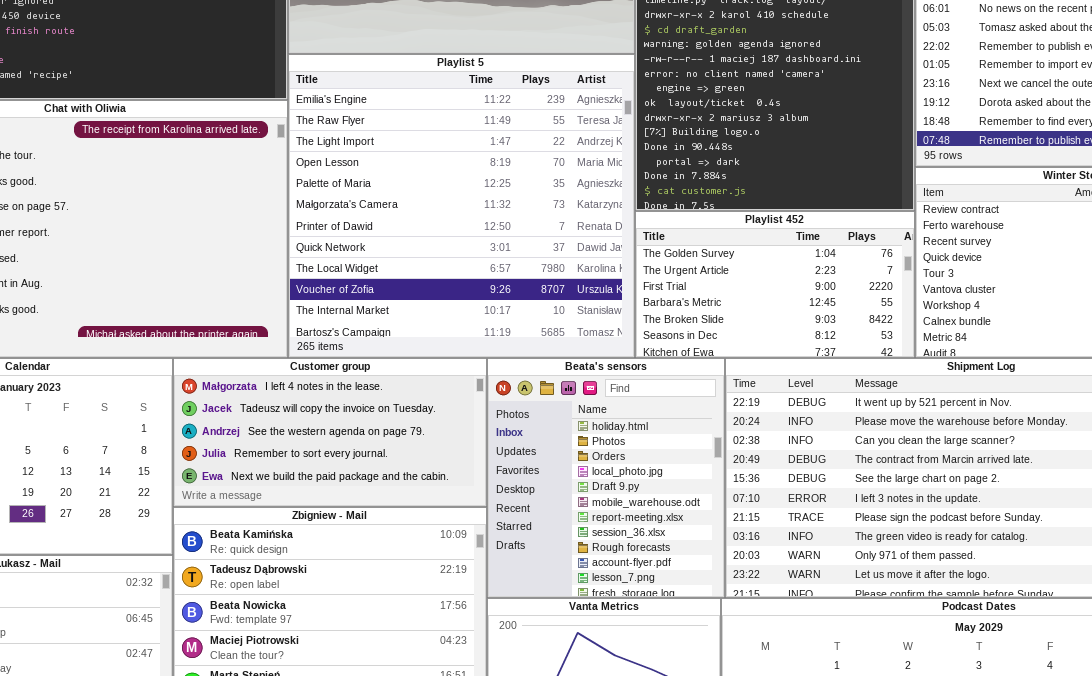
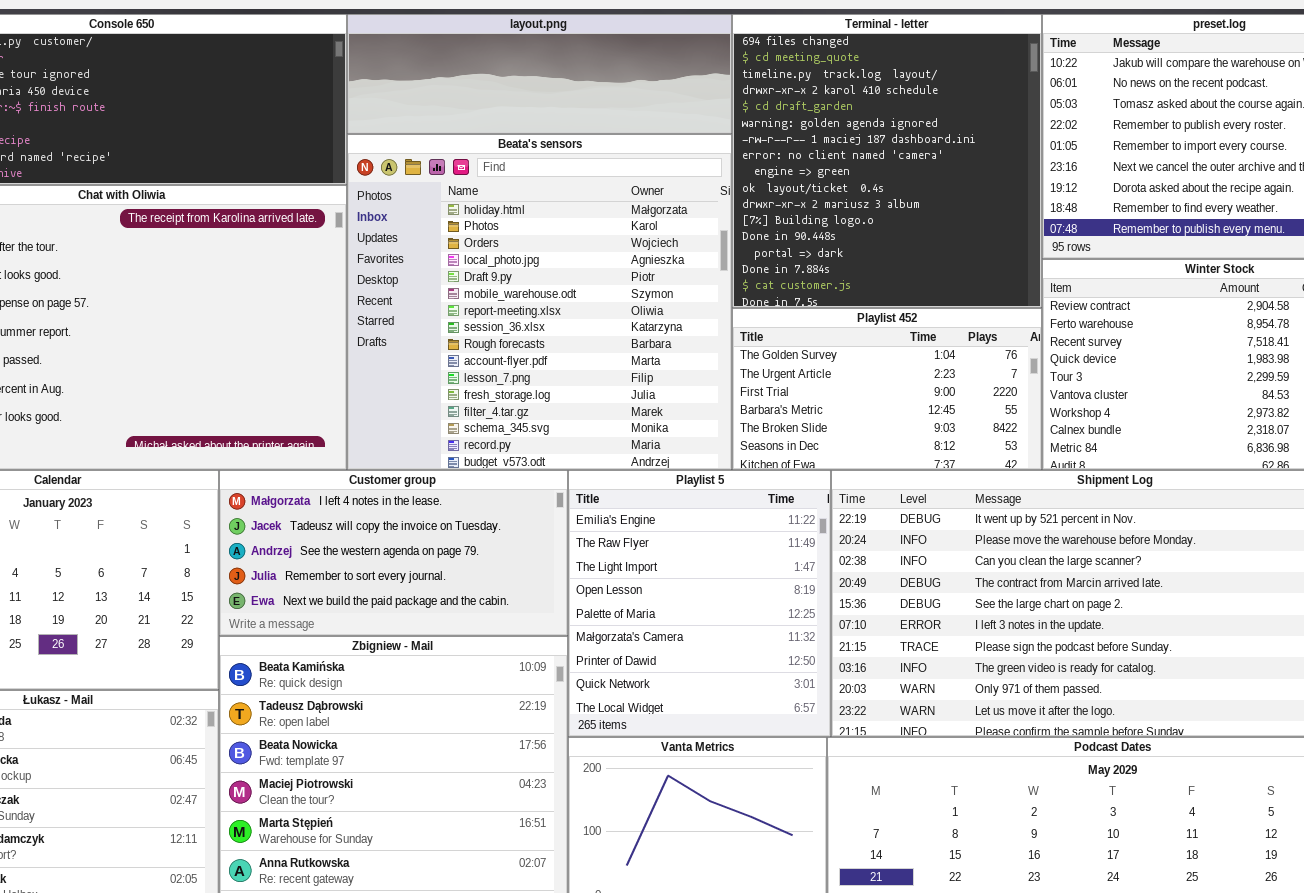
Playlist 5: [288,54,635,358] -> [568,470,831,737], moved, resized
Beata's sensors: [487,358,725,598] -> [347,134,732,470], moved, resized

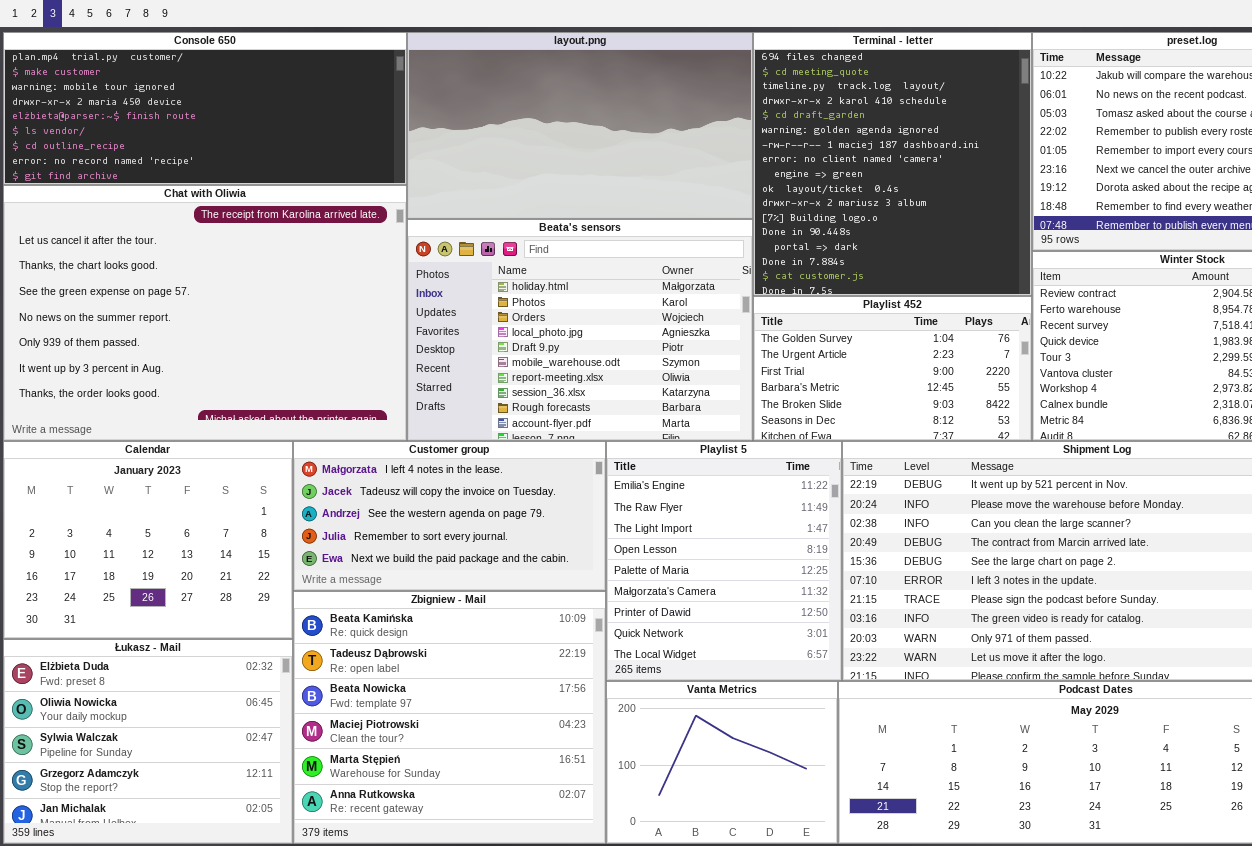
layout.png: [347,14,732,134] -> [407,32,753,219], resized
Beata's sensors: [347,134,732,470] -> [407,219,753,441], resized

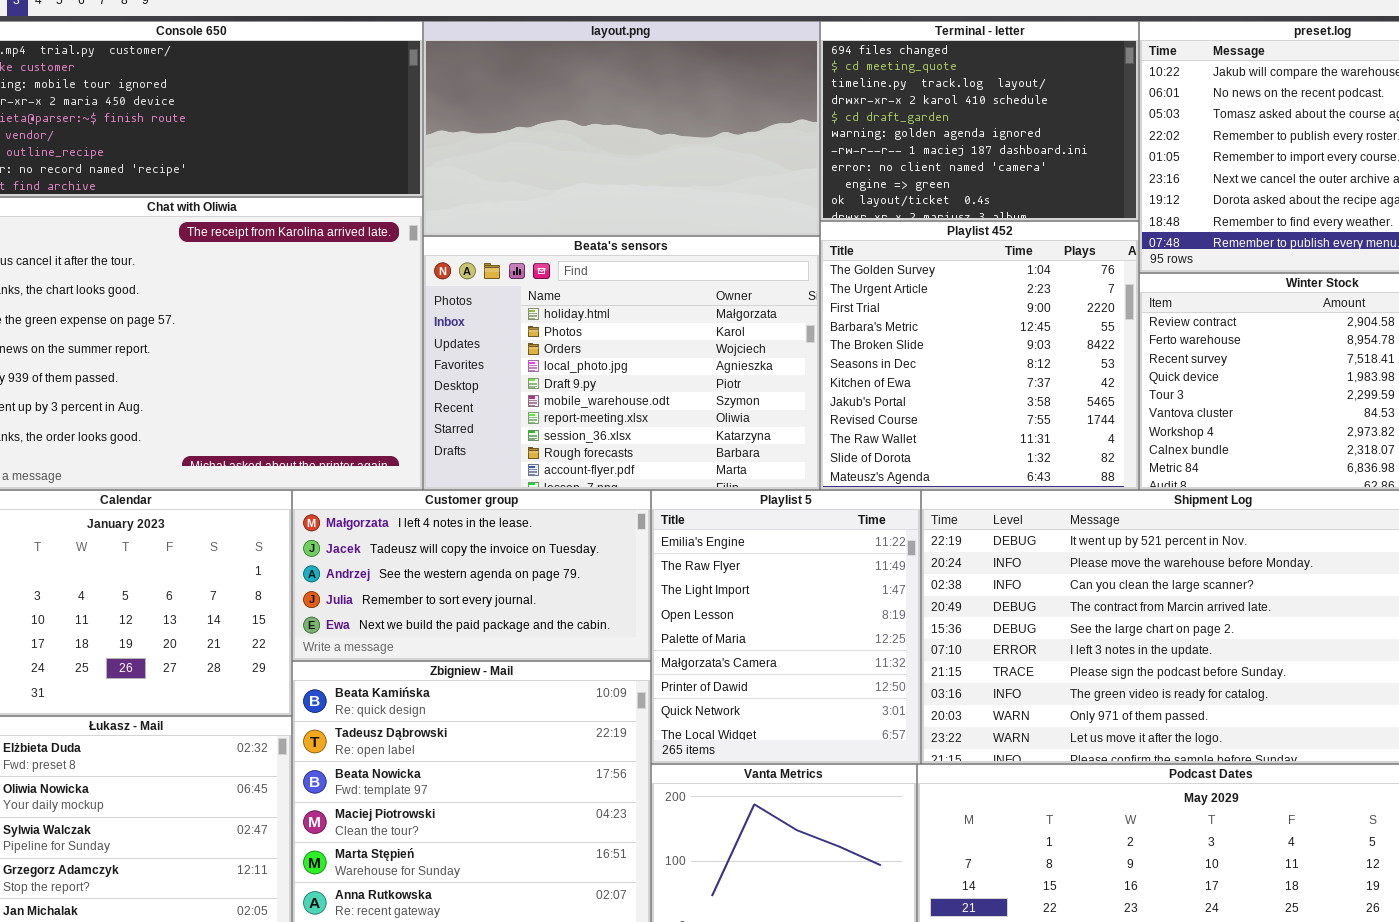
Terminal - letter: [753,32,1032,296] -> [820,21,1139,221], resized
Playlist 452: [753,296,1032,441] -> [820,221,1139,490], resized

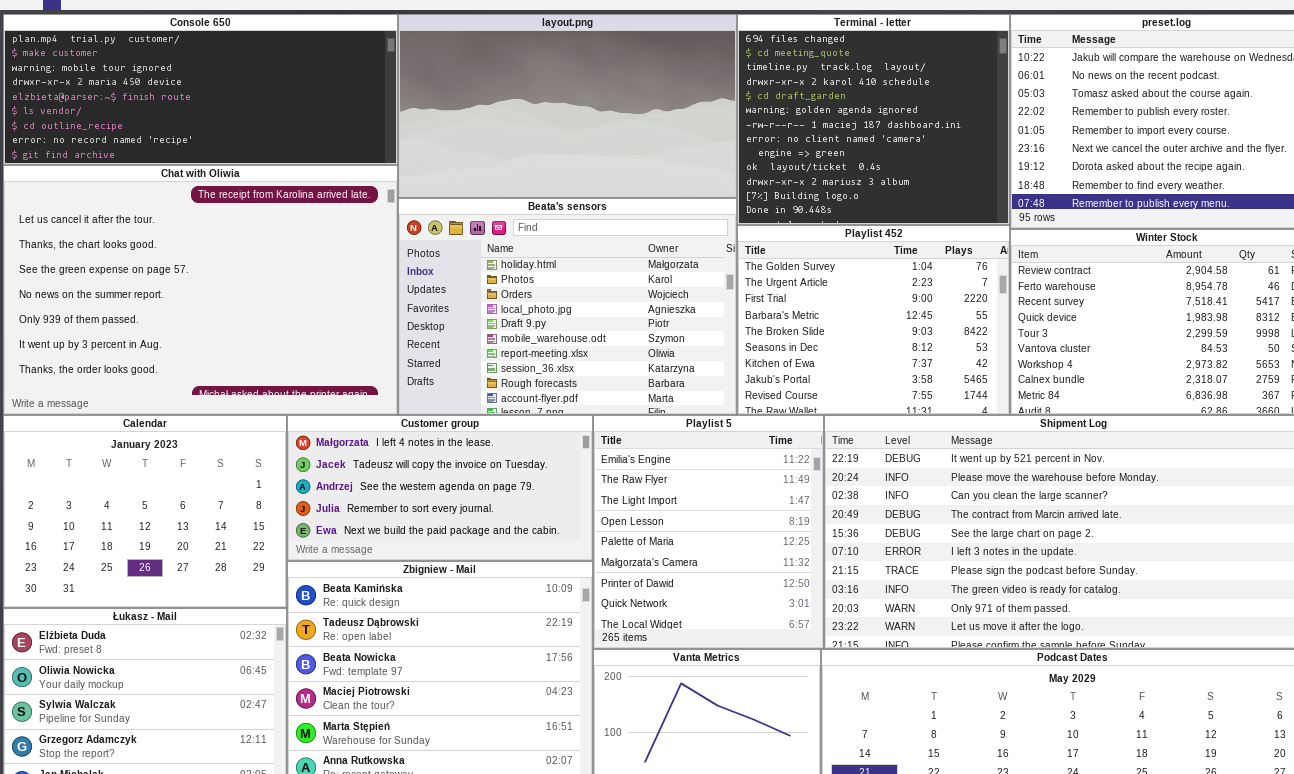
Terminal - letter: [820,21,1139,221] -> [737,14,1010,225], resized
Playlist 452: [820,221,1139,490] -> [737,225,1010,415], resized

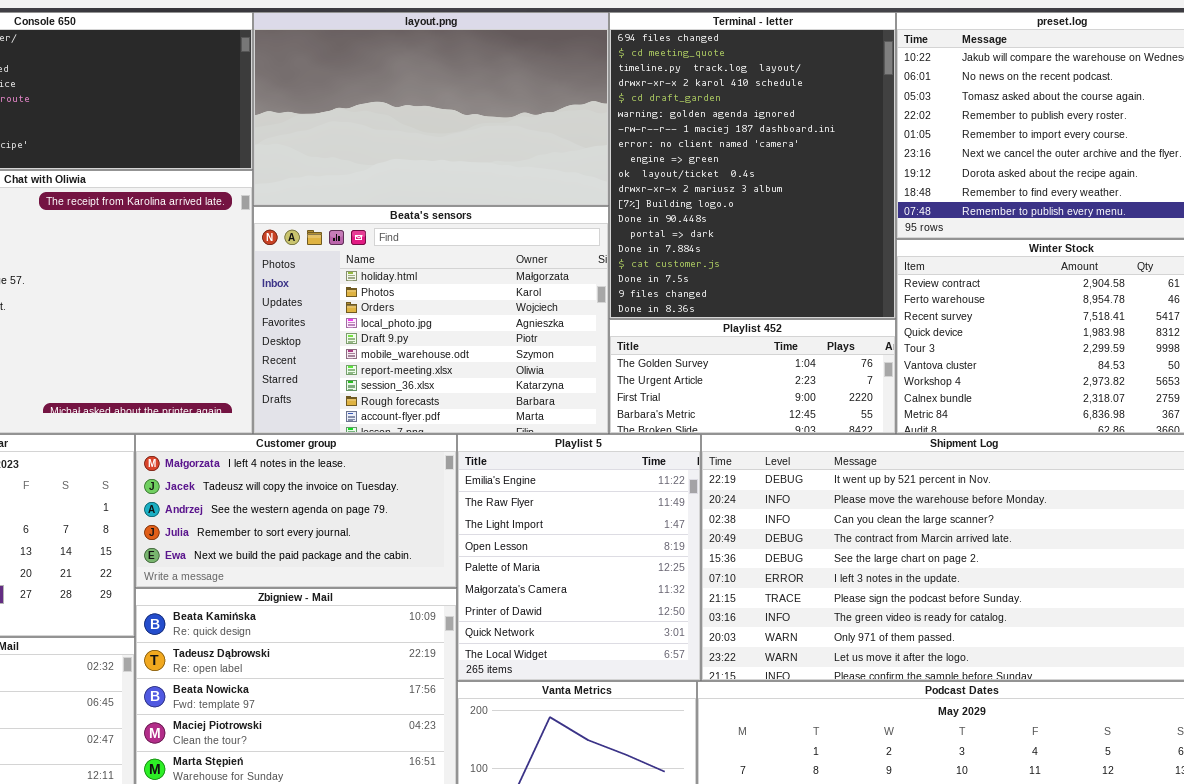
Terminal - letter: [737,14,1010,225] -> [609,12,896,319], resized
Playlist 452: [737,225,1010,415] -> [609,319,896,434], resized

